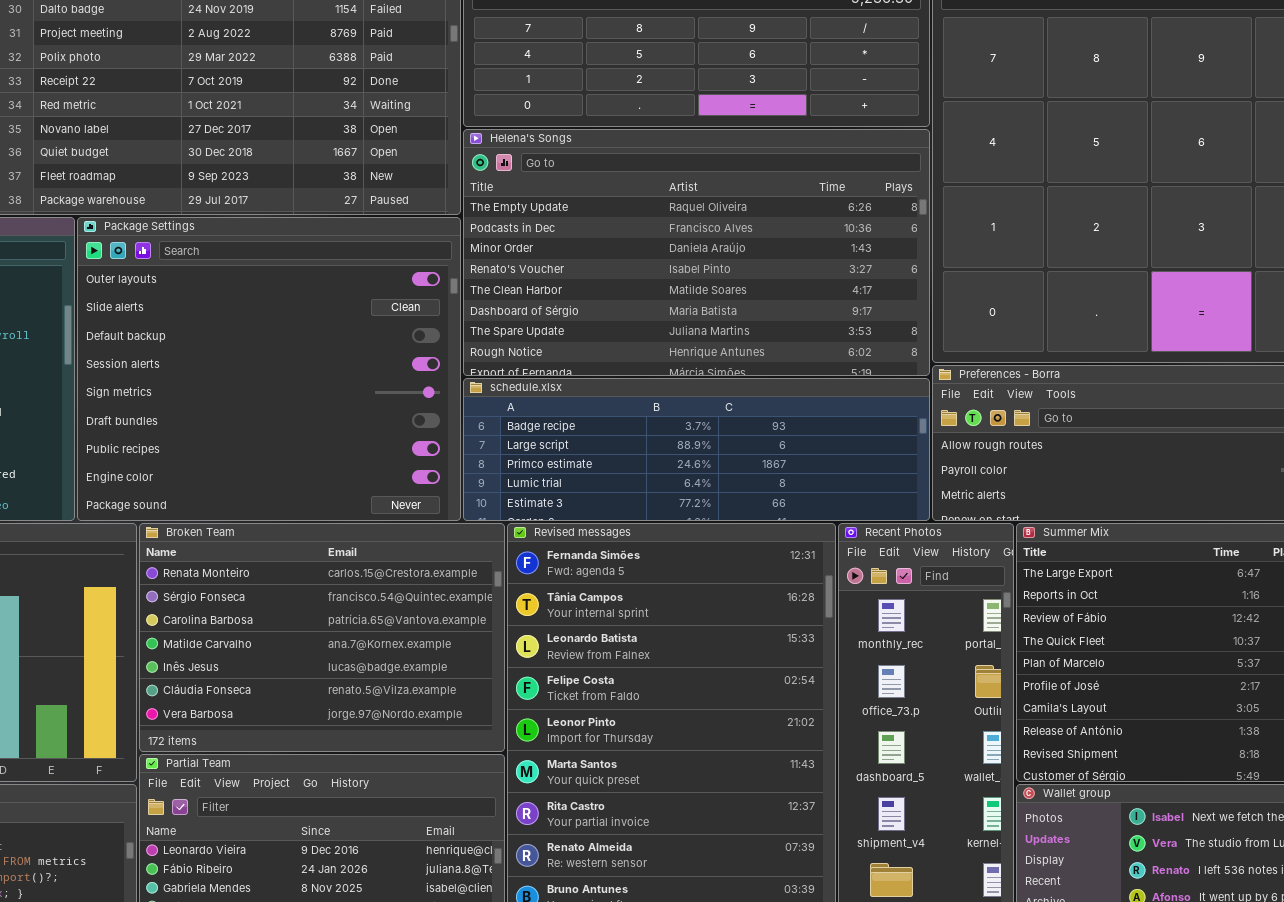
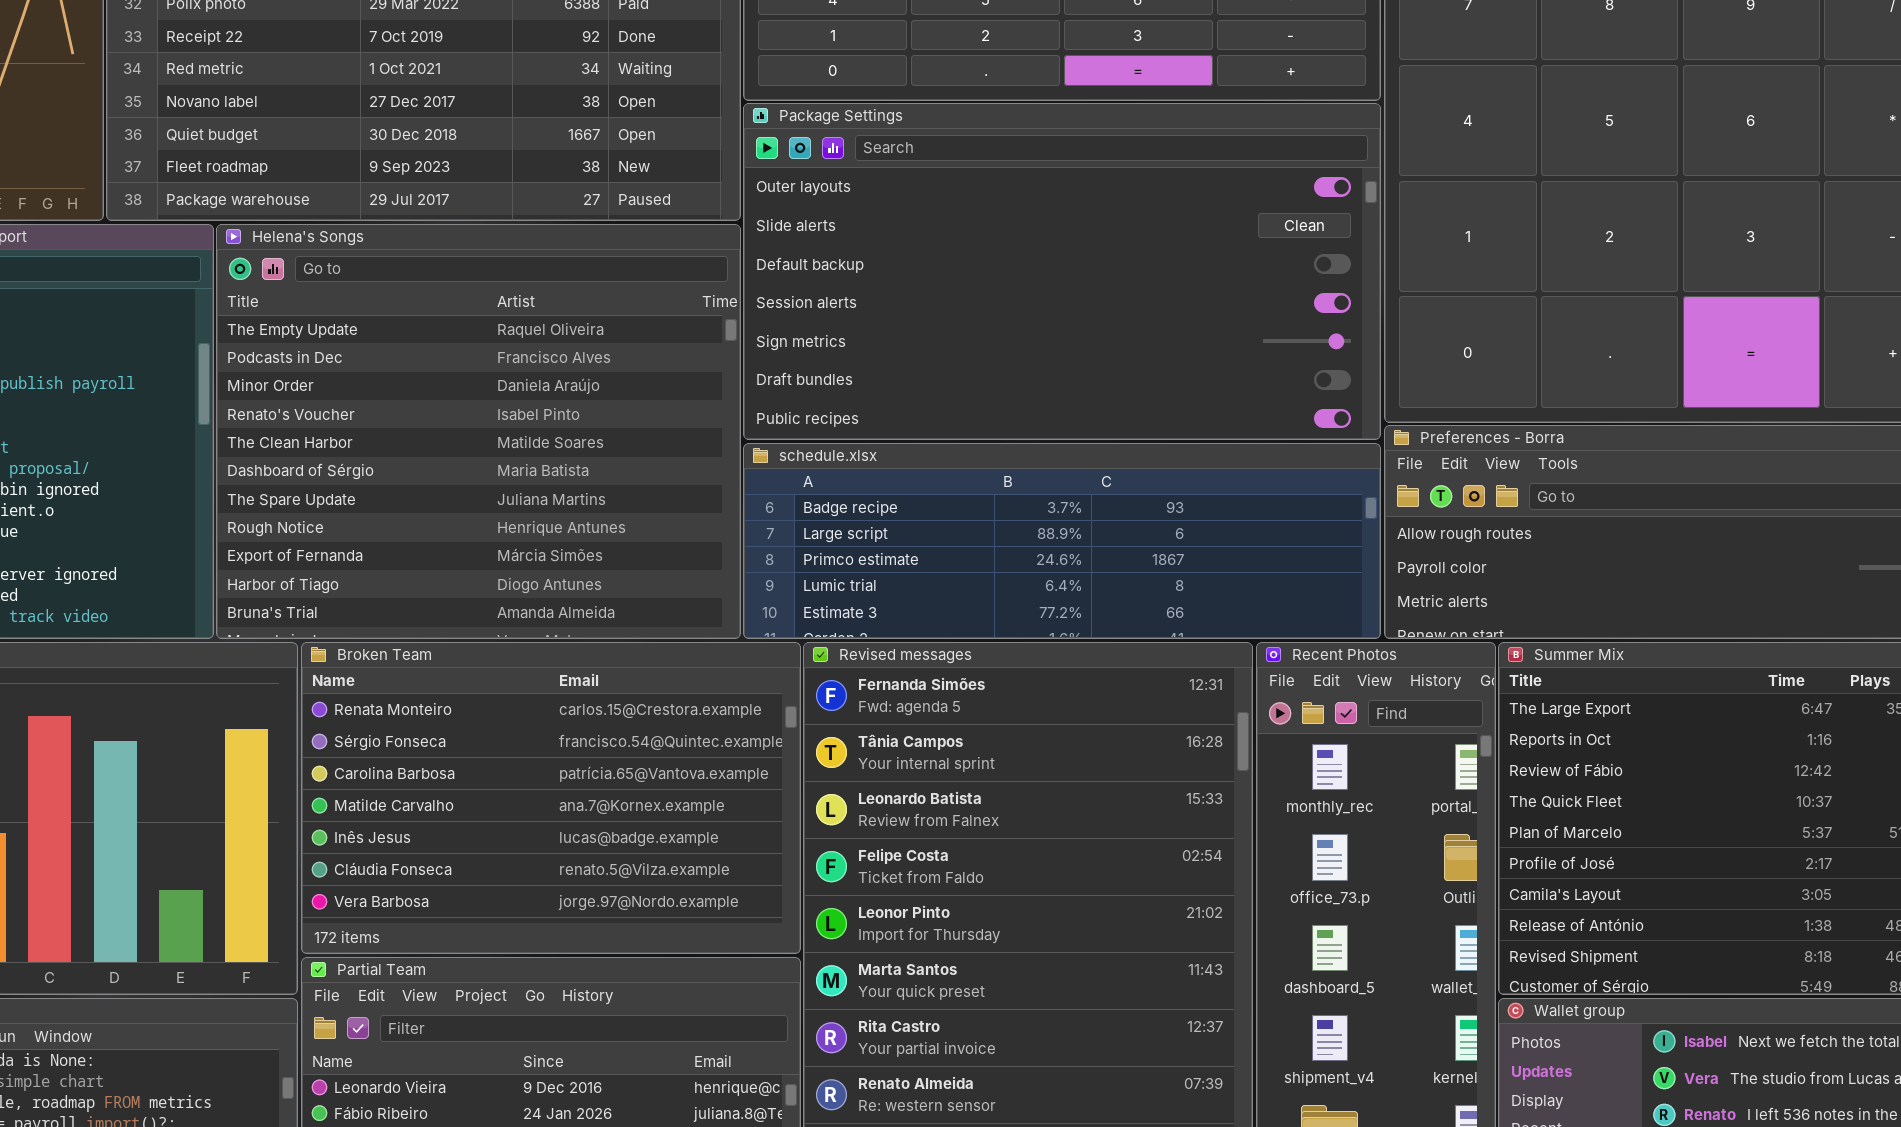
Helena's Songs: [463,129,930,376] -> [216,224,741,639], moved, resized
Package Settings: [77,217,461,521] -> [743,103,1381,440], moved, resized

